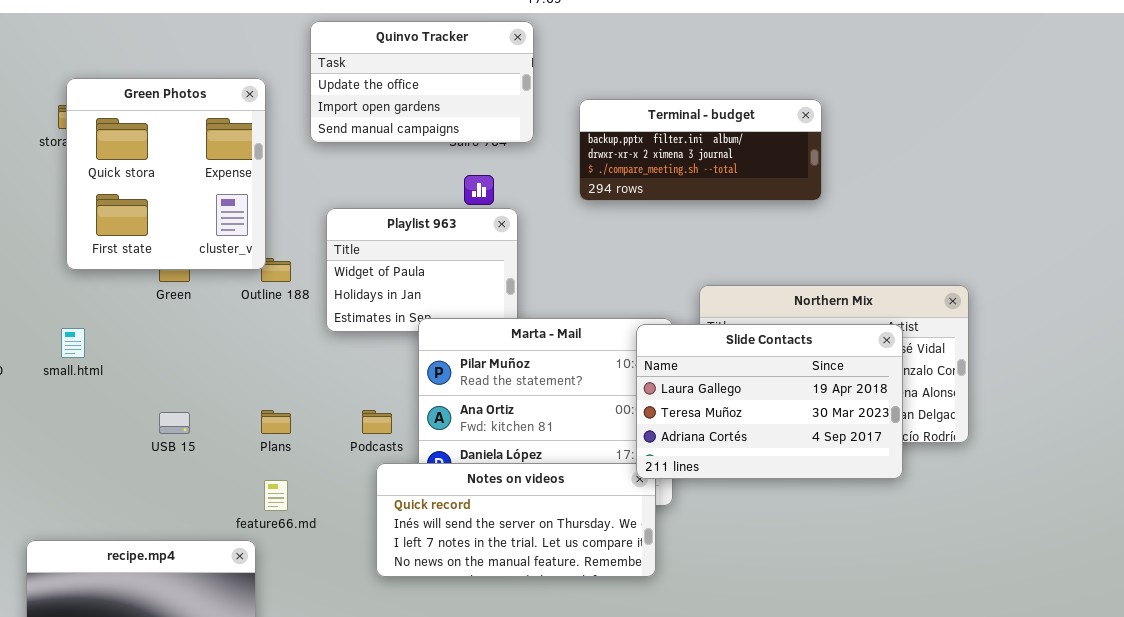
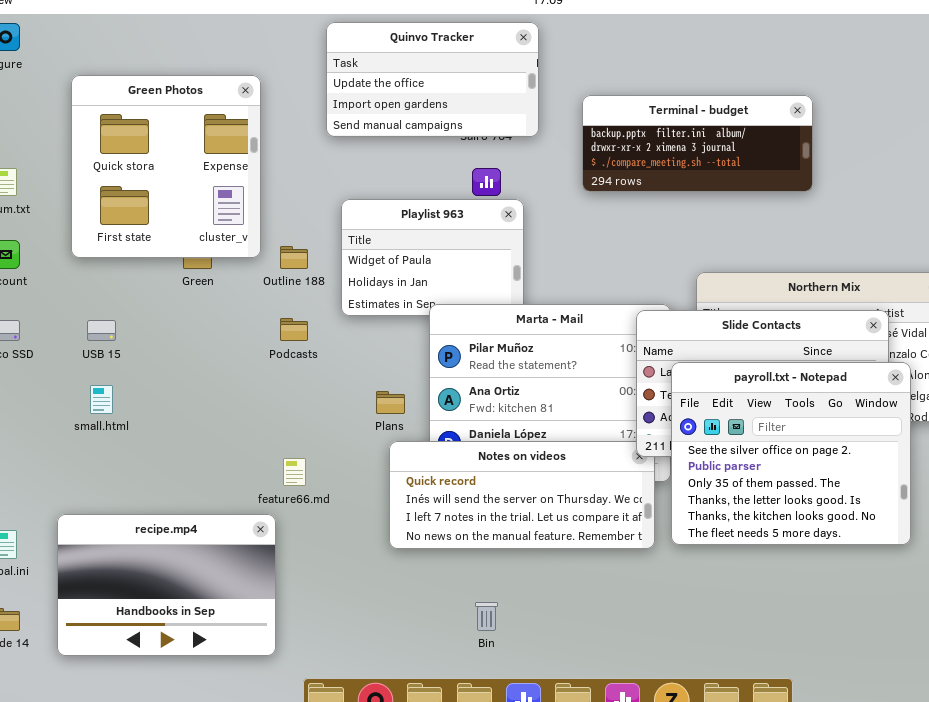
Green Photos: [66,78,266,270] -> [71,75,261,258], moved
small.html: [61,328,85,358] -> [90,385,113,414], moved
payroll.txt - Notepad: none -> [671,362,911,545], opened
Plans: [261,410,291,434] -> [376,391,405,414], moved
Podcasts: [362,410,392,434] -> [280,318,308,341], moved
USB 15: [159,412,190,434] -> [87,320,116,341], moved

